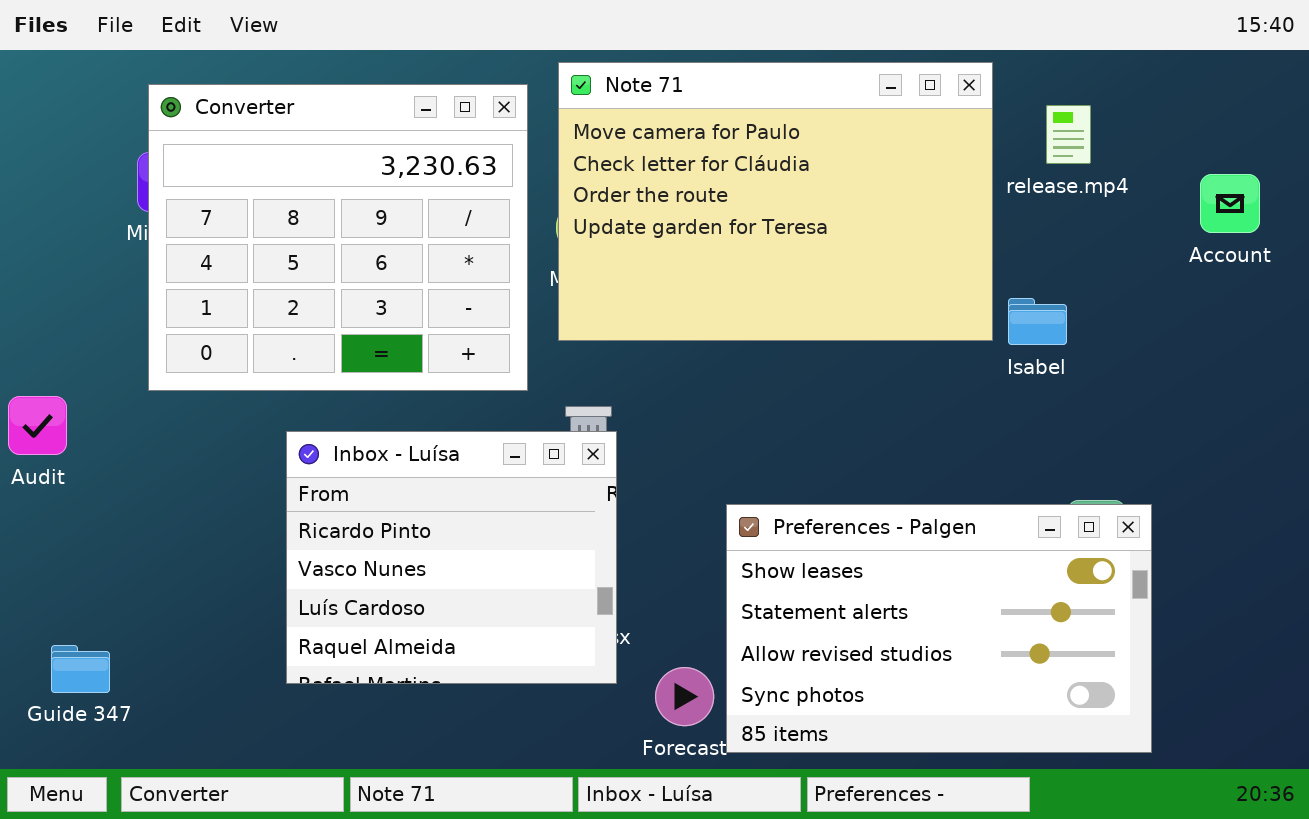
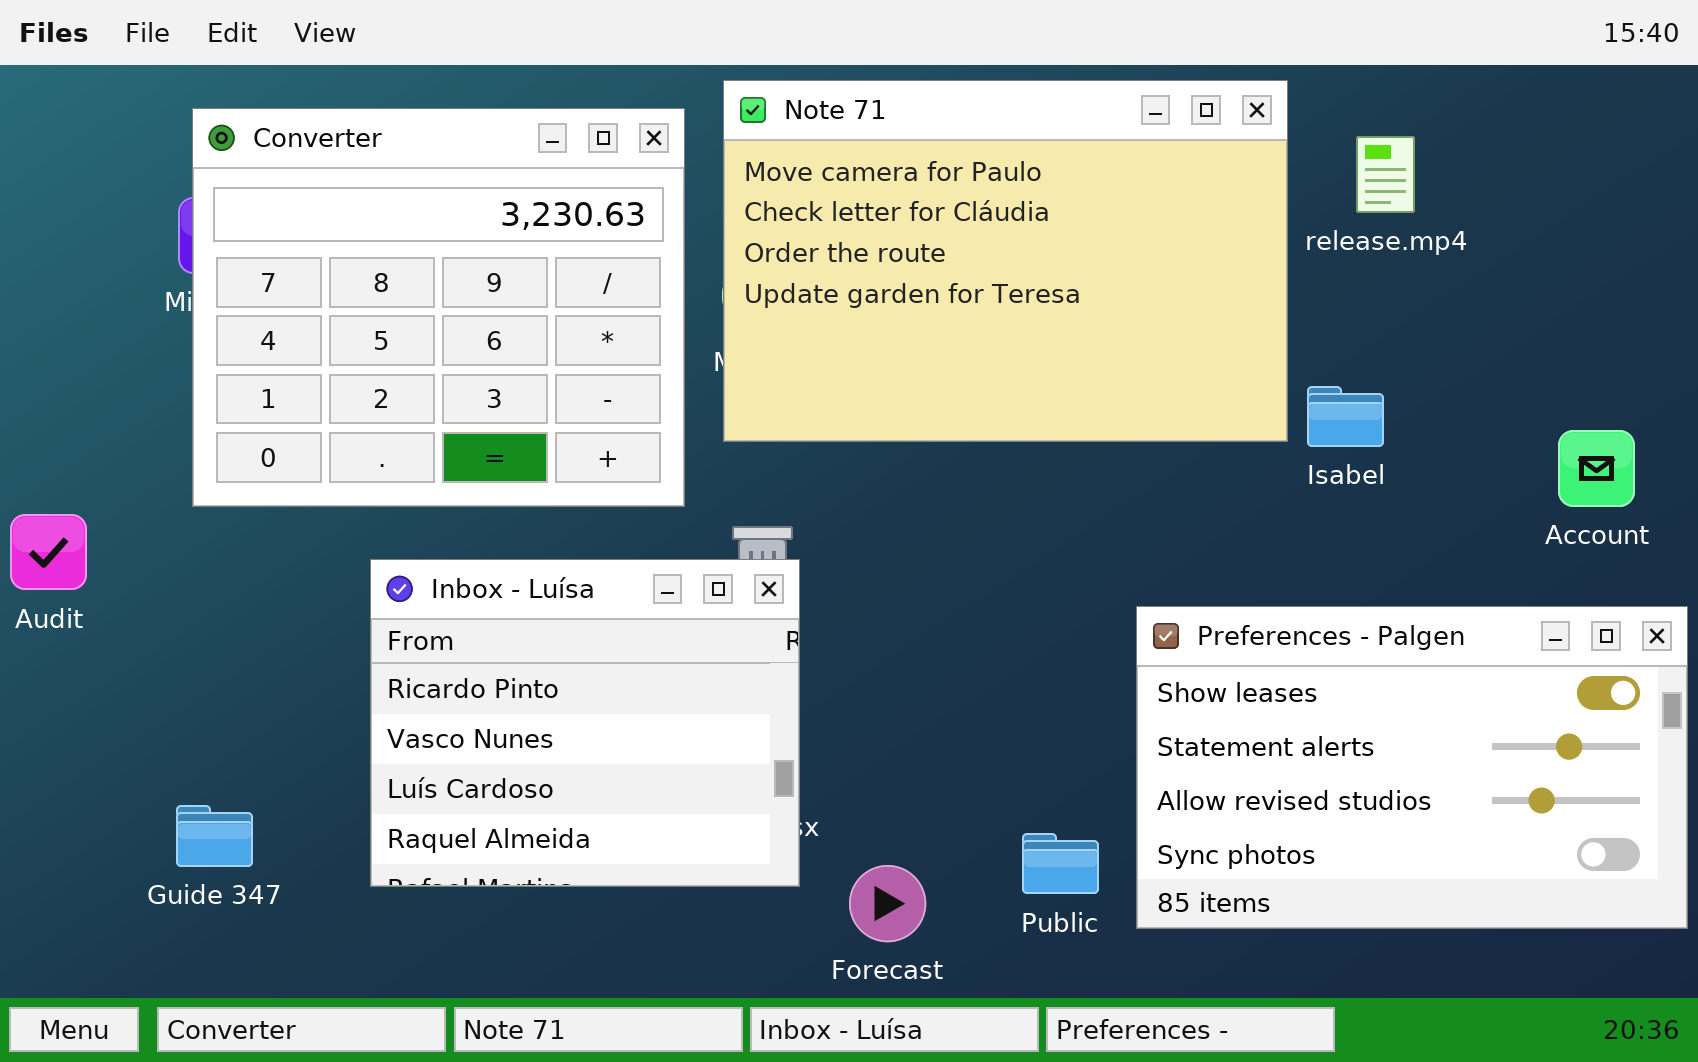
Account: [1200,174,1260,233] -> [1558,430,1635,507], moved
Preferences - Palgen: [726,504,1152,753] -> [1136,606,1688,929], moved
Guide 347: [51,645,110,693] -> [176,805,253,867], moved

